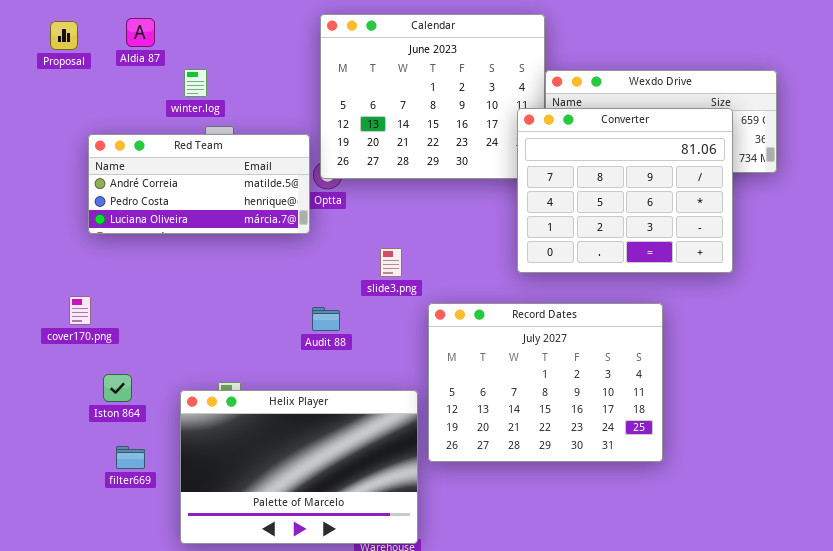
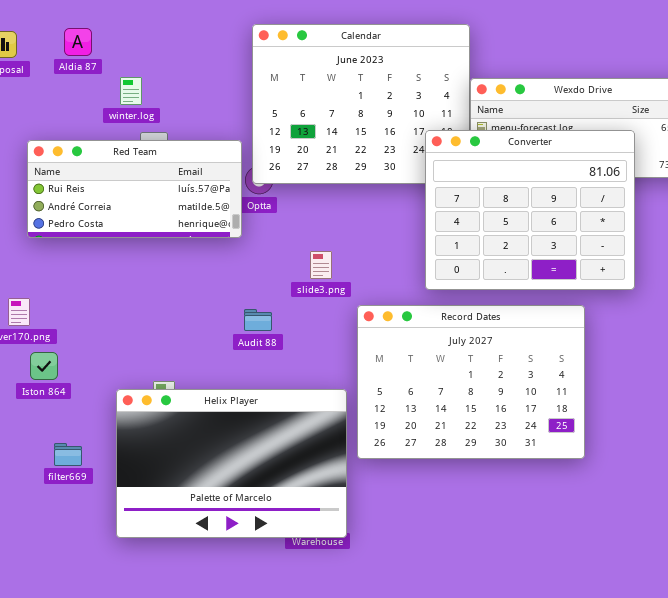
Converter: [517,108,733,273] -> [425,130,635,290], moved
Red Team: [88,134,310,234] -> [27,140,242,238], scrolled up 1 row
Iston 864: [103,374,132,402] -> [30,352,58,380], moved

